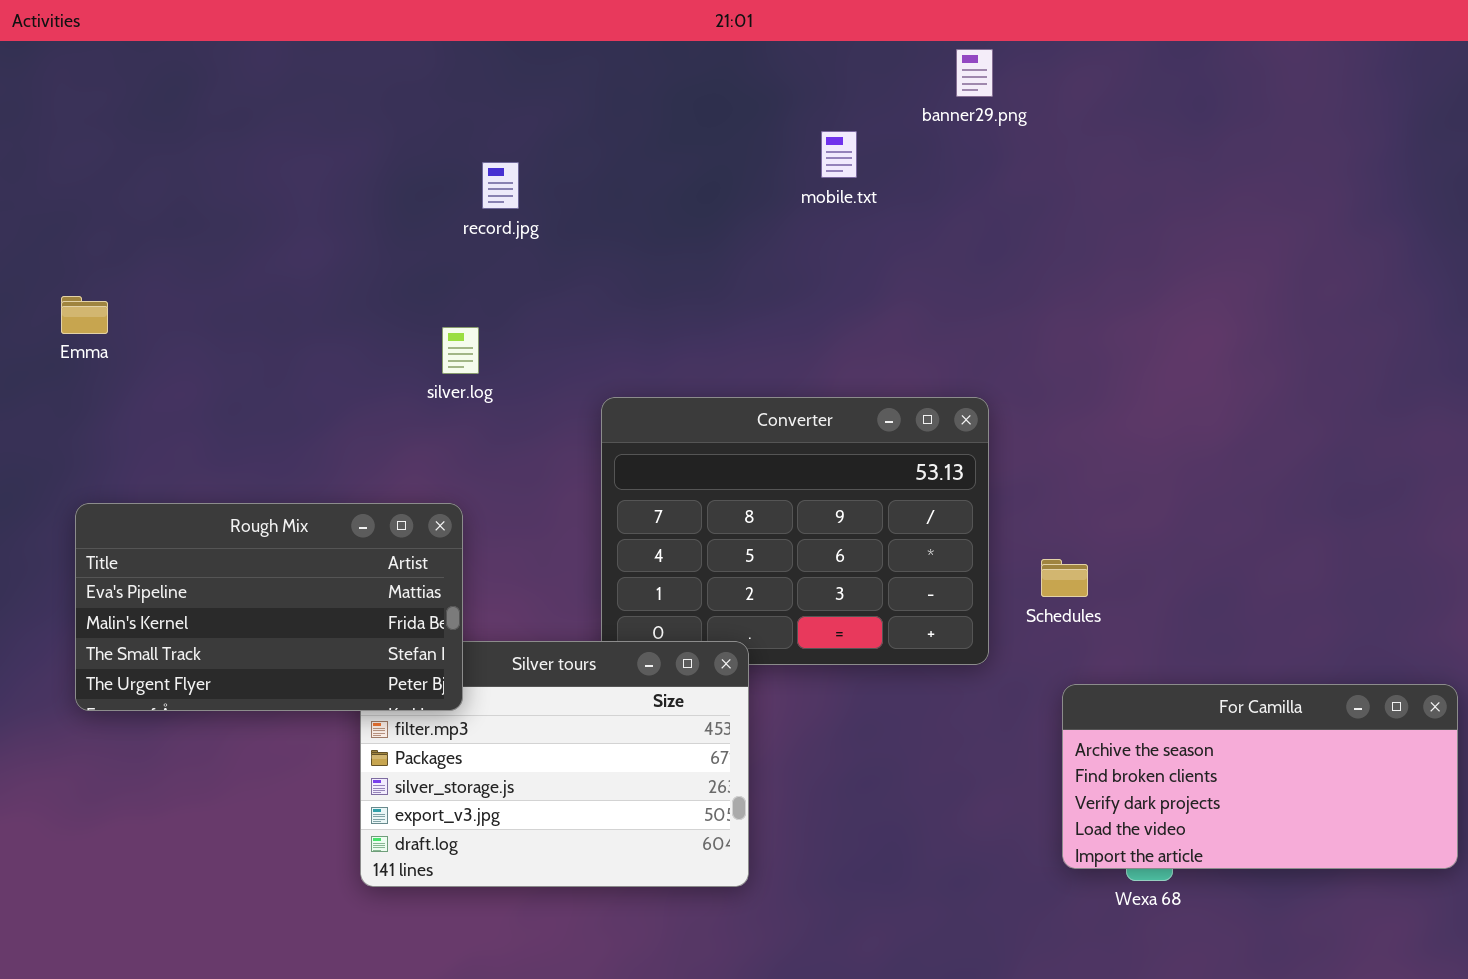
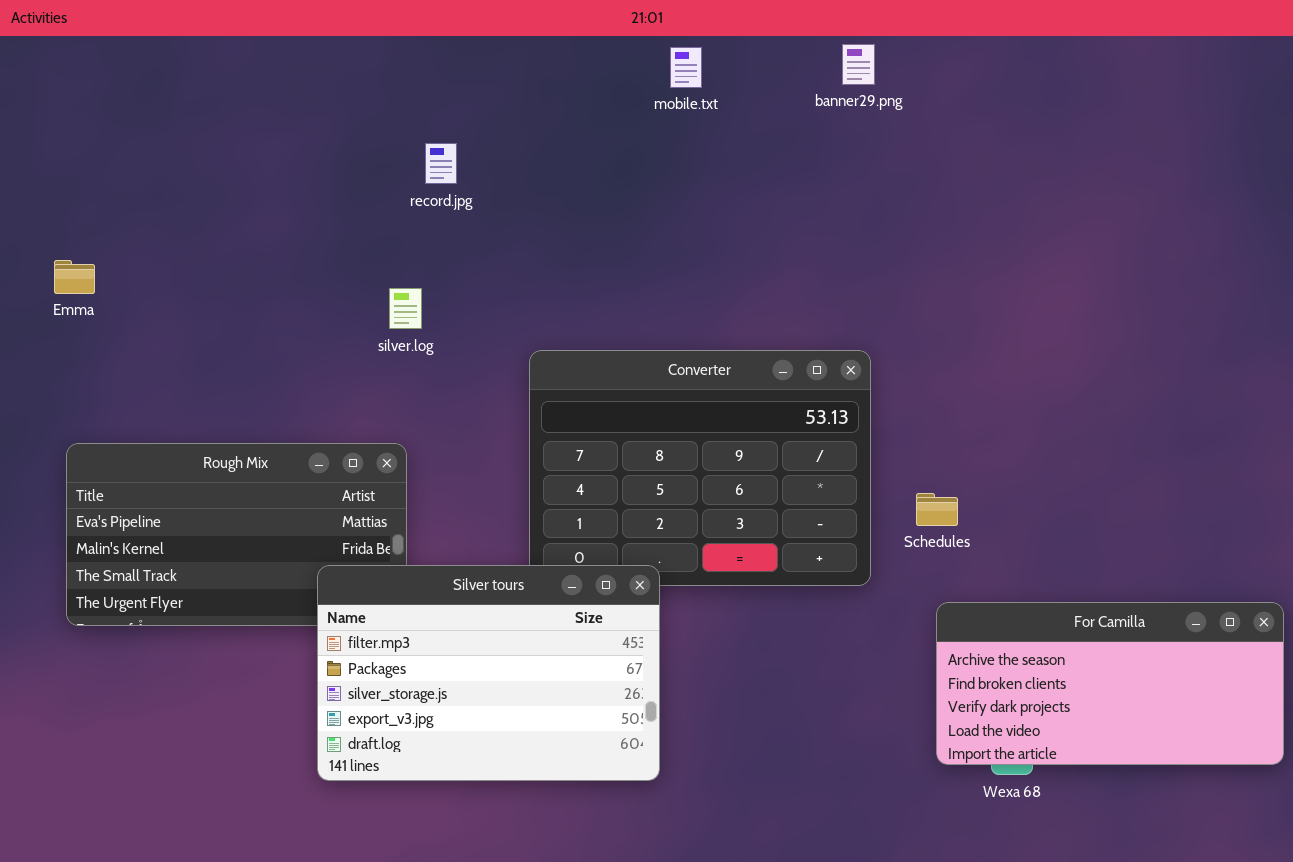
mobile.txt: [821,131,857,178] -> [670,47,702,88], moved
Silver tours: [360,641,749,887] -> [317,565,660,781], raised

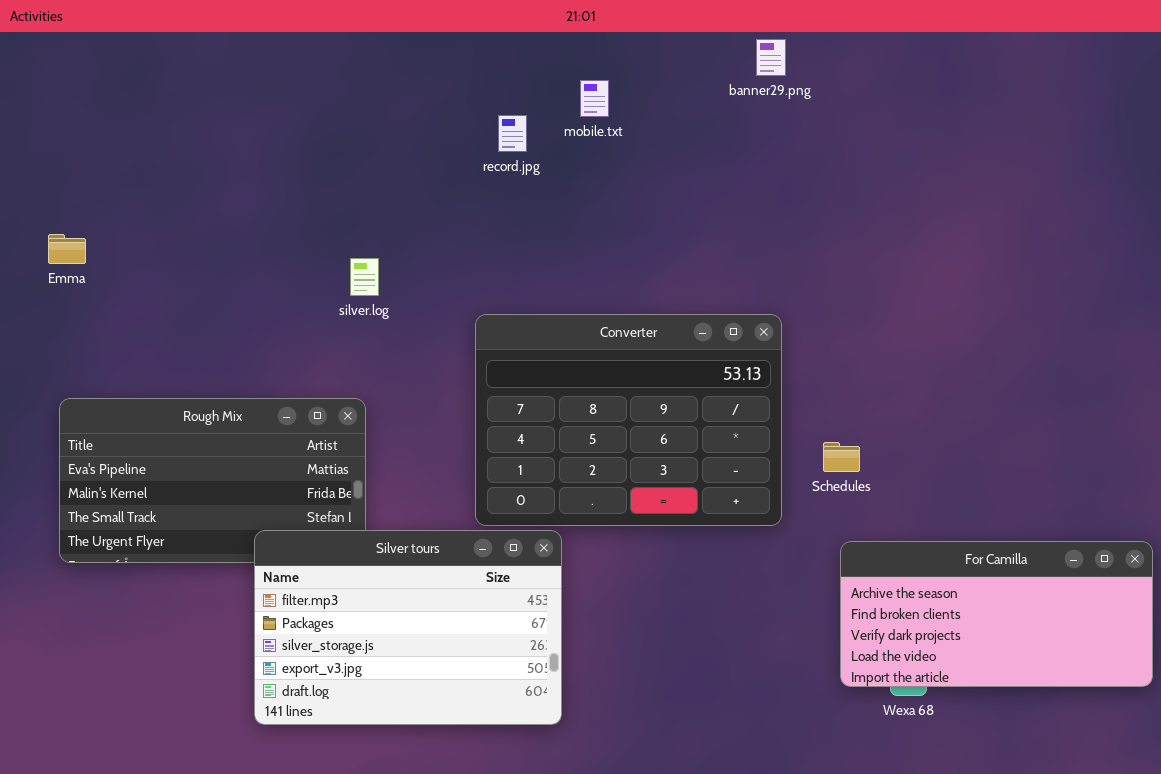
mobile.txt: [670,47,702,88] -> [580,80,609,117], moved
record.jpg: [425,143,457,184] -> [498,115,527,152], moved
Silver tours: [317,565,660,781] -> [254,530,562,725], moved

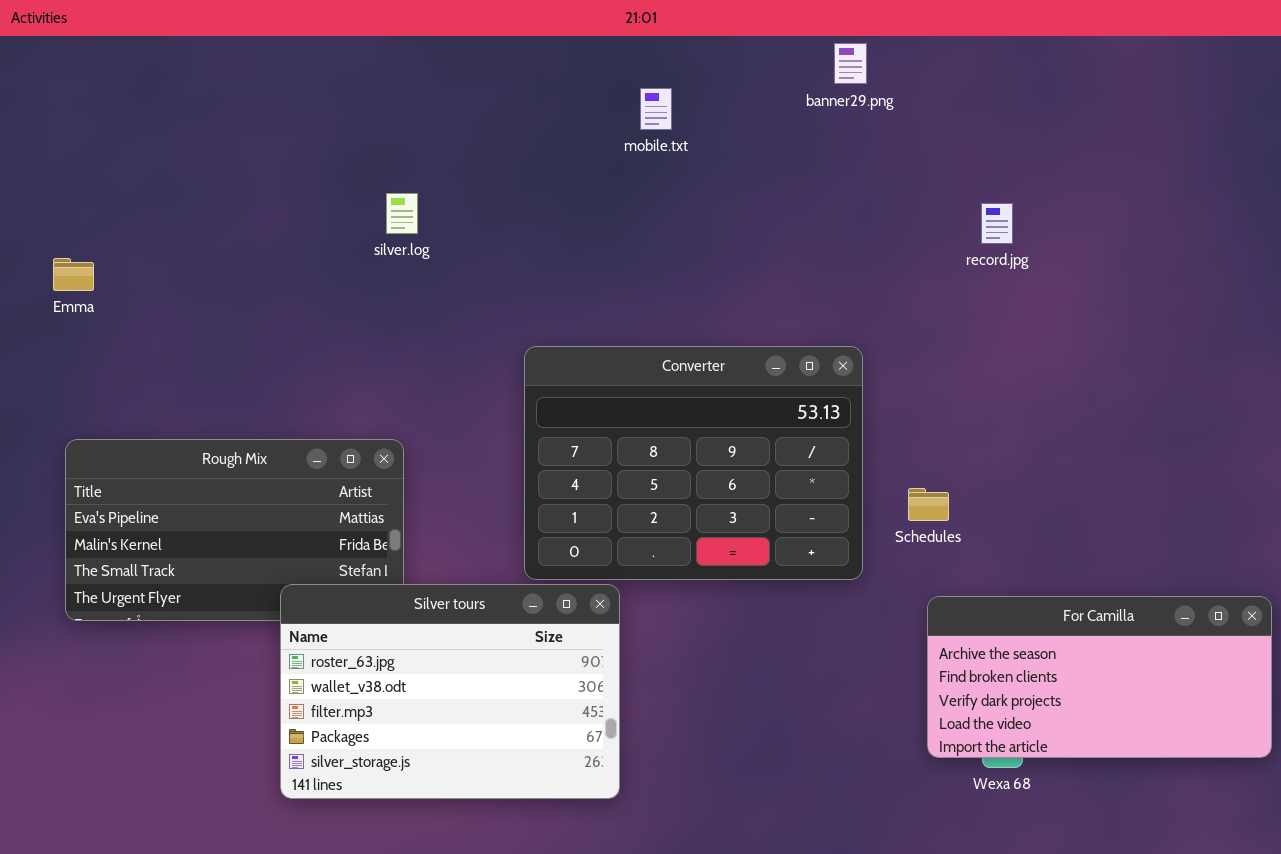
record.jpg: [498,115,527,152] -> [981,203,1013,244], moved
silver.log: [350,258,379,296] -> [386,193,418,234], moved
Silver tours: [254,530,562,725] -> [280,584,620,799], scrolled up 2 rows

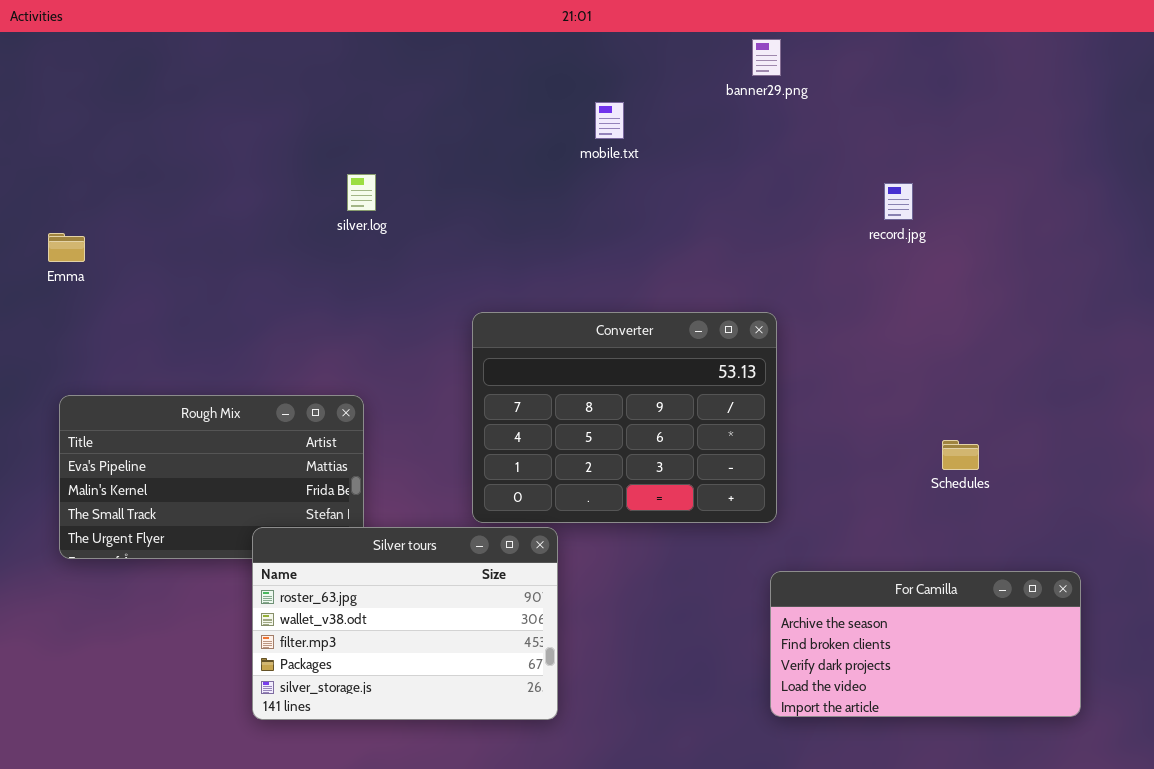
mobile.txt: [640,88,672,130] -> [595,102,624,139], moved
Schedules: [908,488,949,521] -> [942,440,979,470], moved
For Camilla: [927,596,1272,758] -> [770,571,1081,717], moved

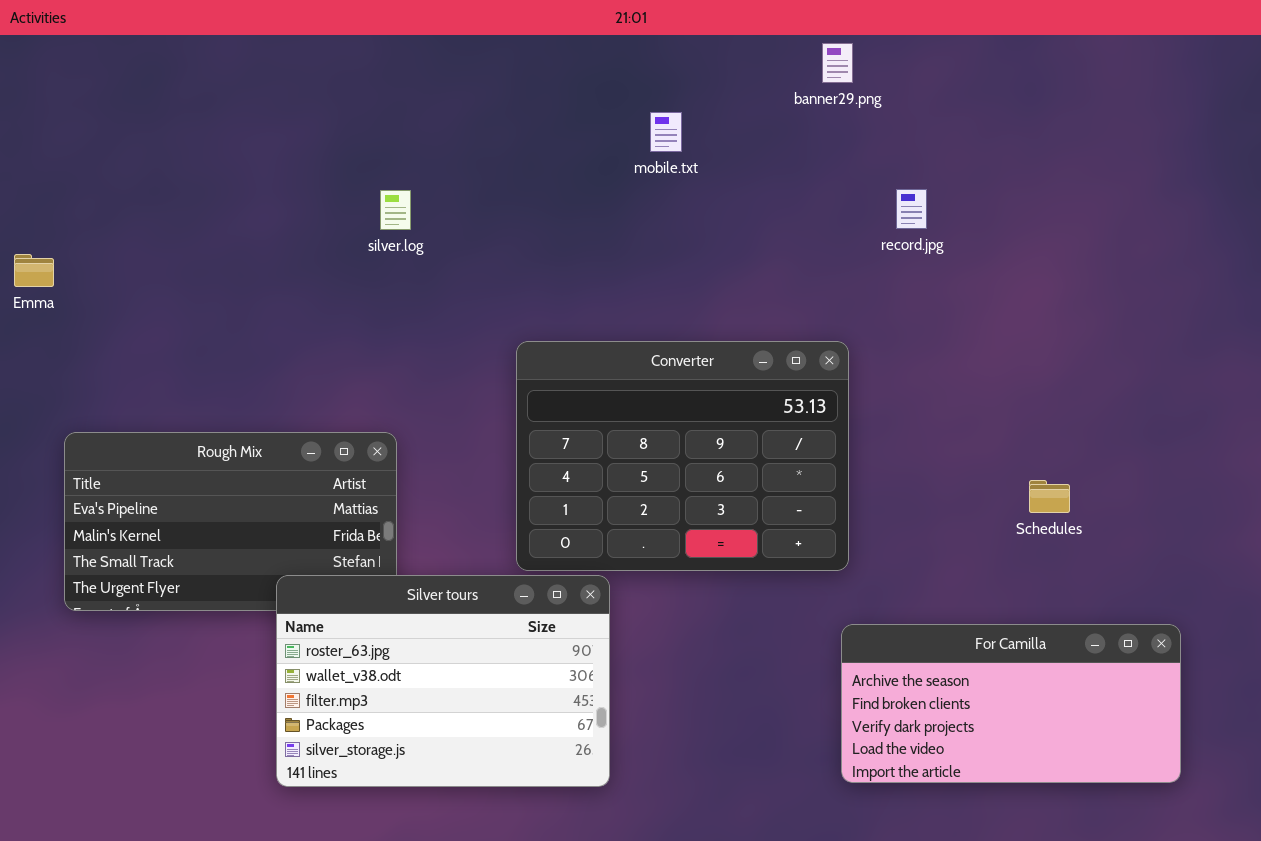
record.jpg: [884,183,913,220] -> [896,189,927,229], moved
Emma: [48,233,85,262] -> [14,254,54,287], moved

